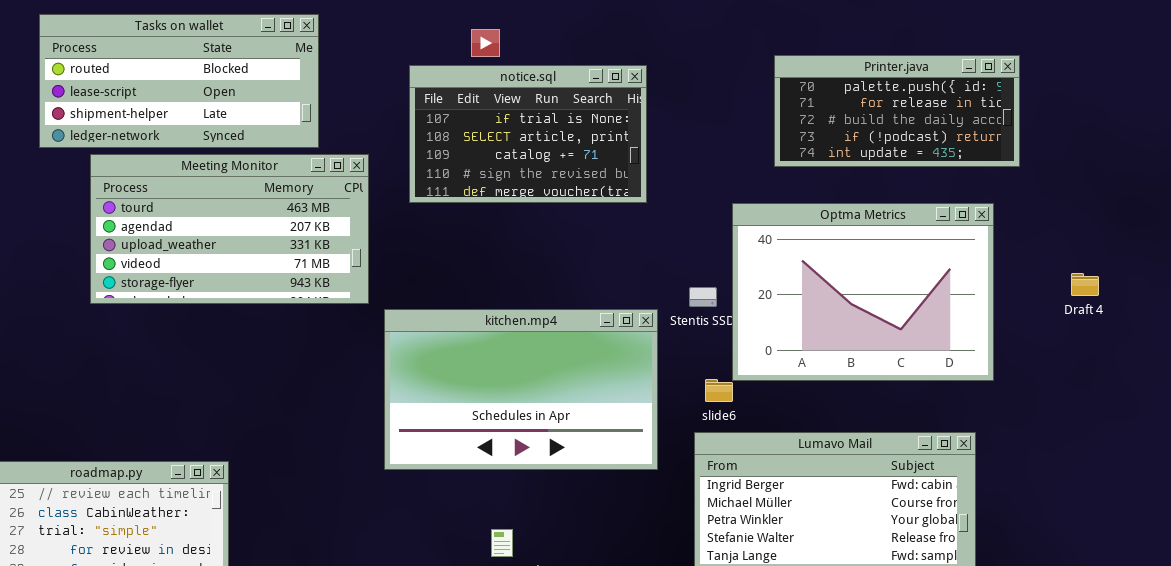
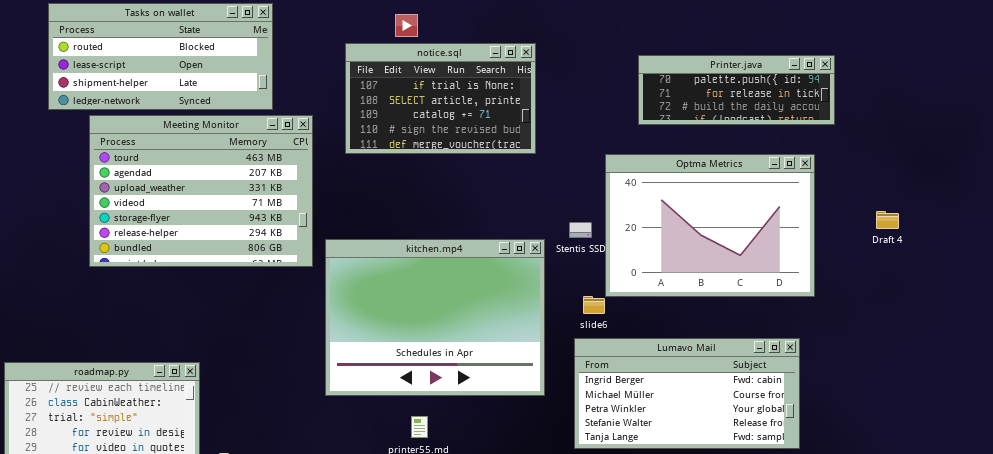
Printer.java: [774,55,1020,167] -> [638,55,835,125], resized
Meeting Monitor: [90,154,369,304] -> [89,115,313,267], resized
kitchen.mp4: [384,309,658,470] -> [325,239,545,396], resized

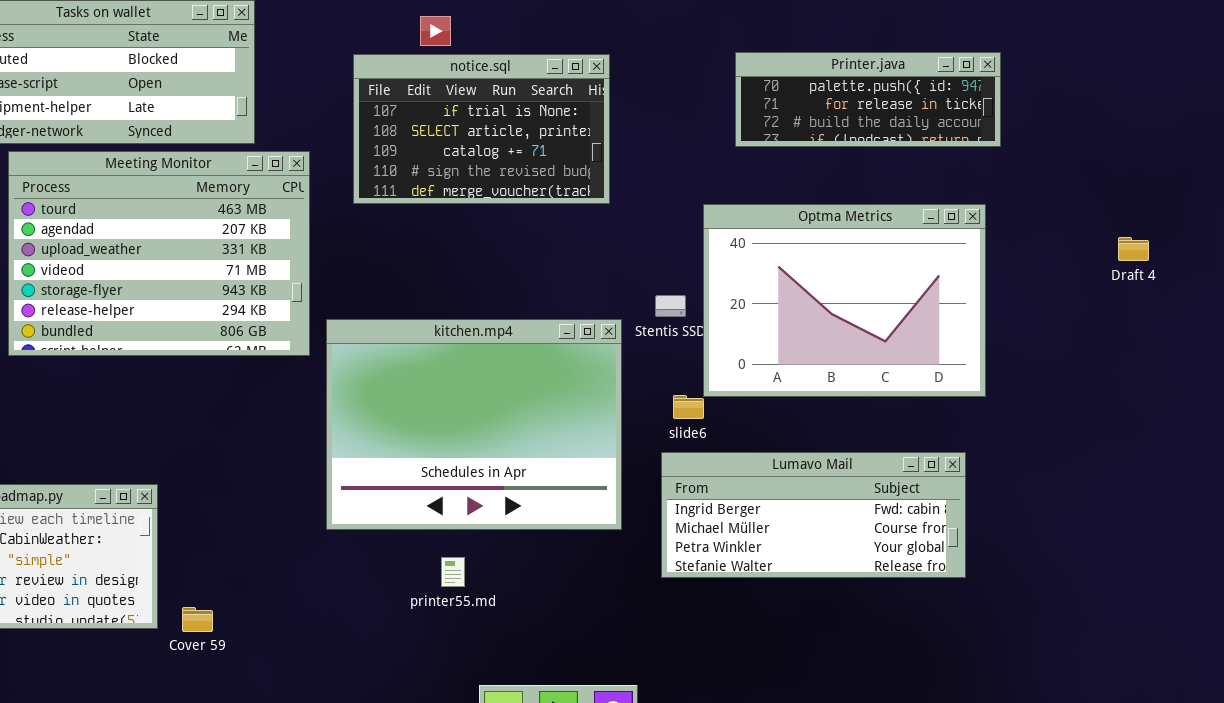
Printer.java: [638,55,835,125] -> [735,52,1001,147], moved
Draft 4: [876,211,899,229] -> [1118,237,1149,261], moved
Lumavo Mail: [574,338,800,449] -> [661,452,966,578], resized

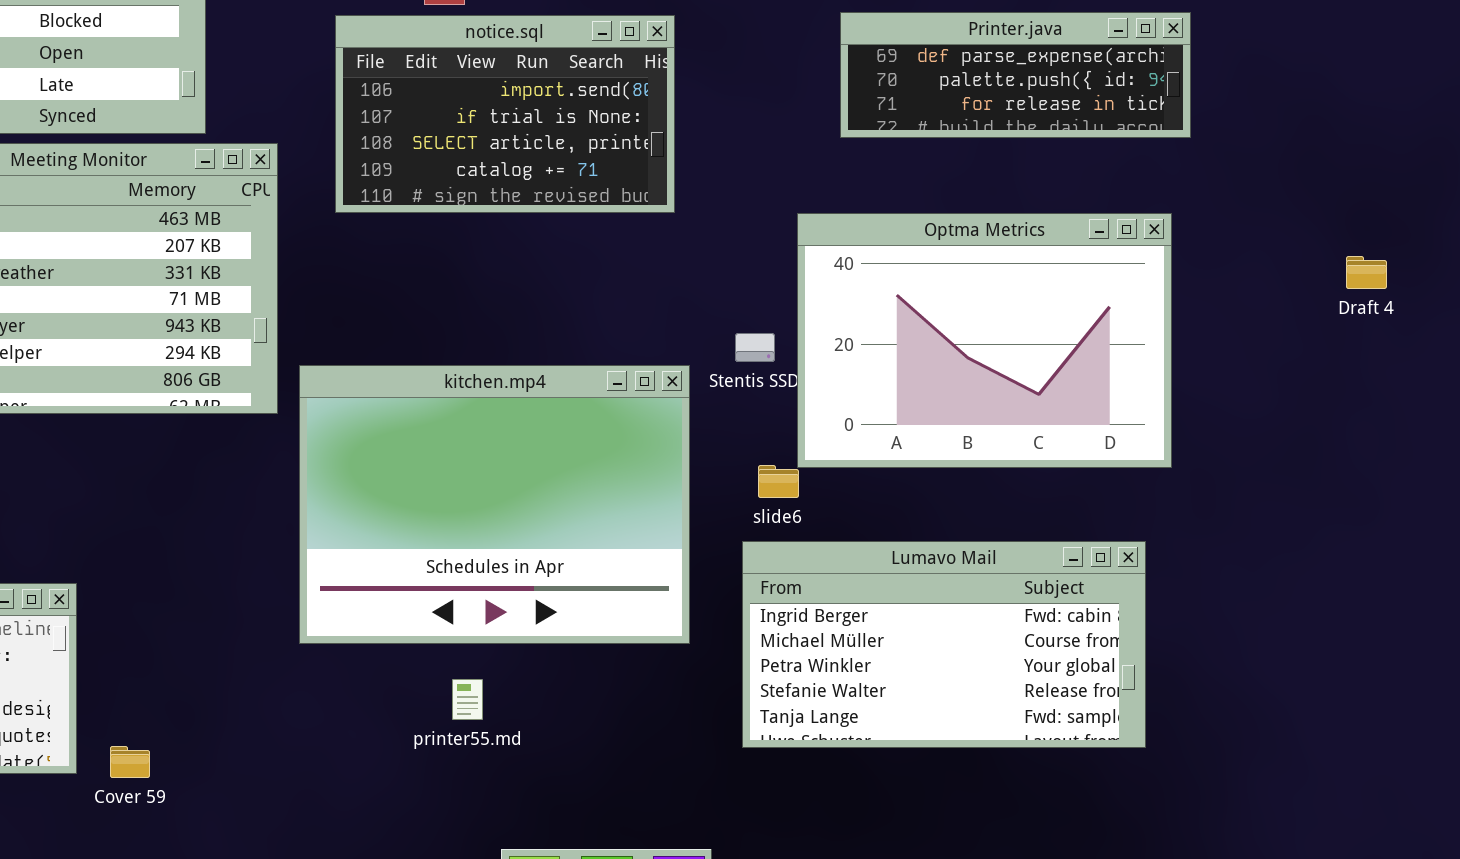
Printer.java: [735,52,1001,147] -> [840,12,1191,138], scrolled up 1 row
notice.sql: [353,54,610,204] -> [335,15,675,213], scrolled up 1 row
Lumavo Mail: [661,452,966,578] -> [742,541,1146,748], resized

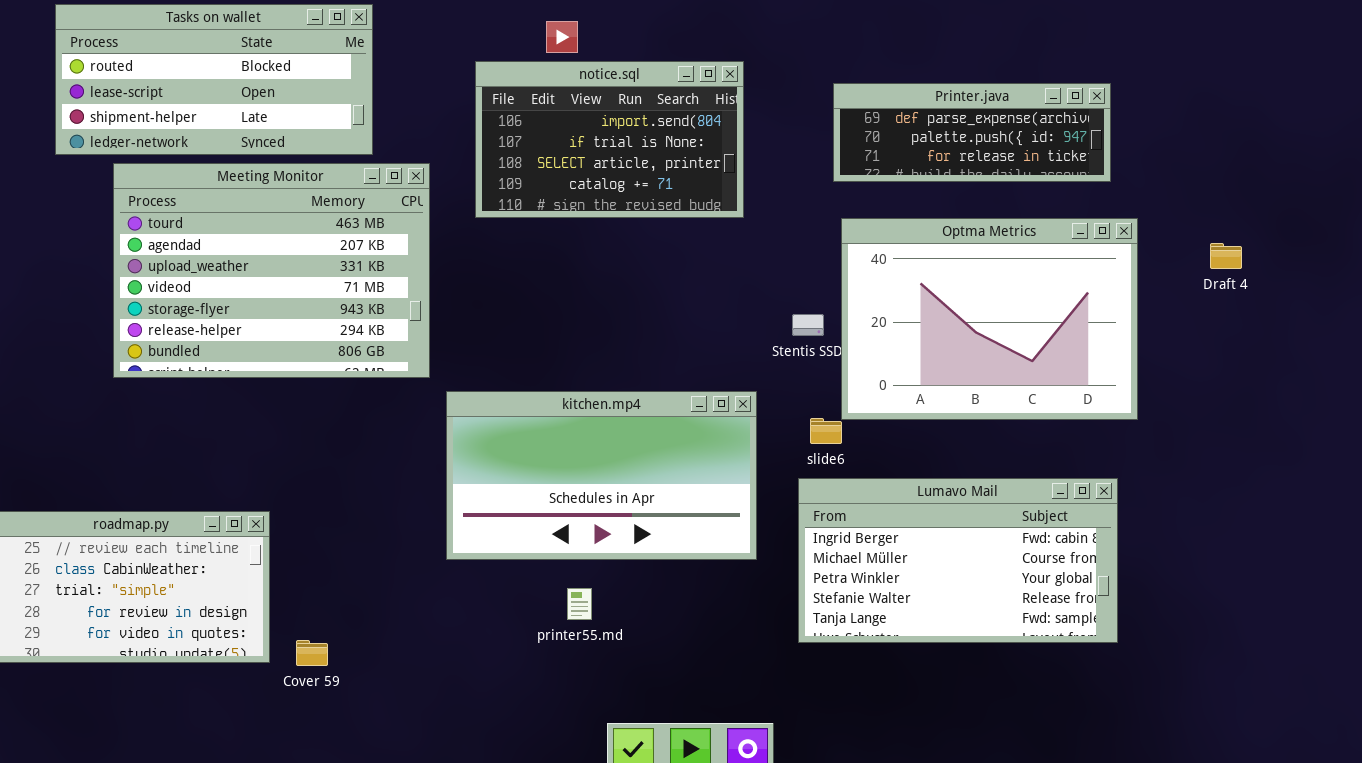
Printer.java: [840,12,1191,138] -> [833,83,1111,182], moved
Draft 4: [1346,256,1387,289] -> [1210,243,1242,269], moved
kitchen.mp4: [299,365,690,644] -> [446,391,757,560], resized

